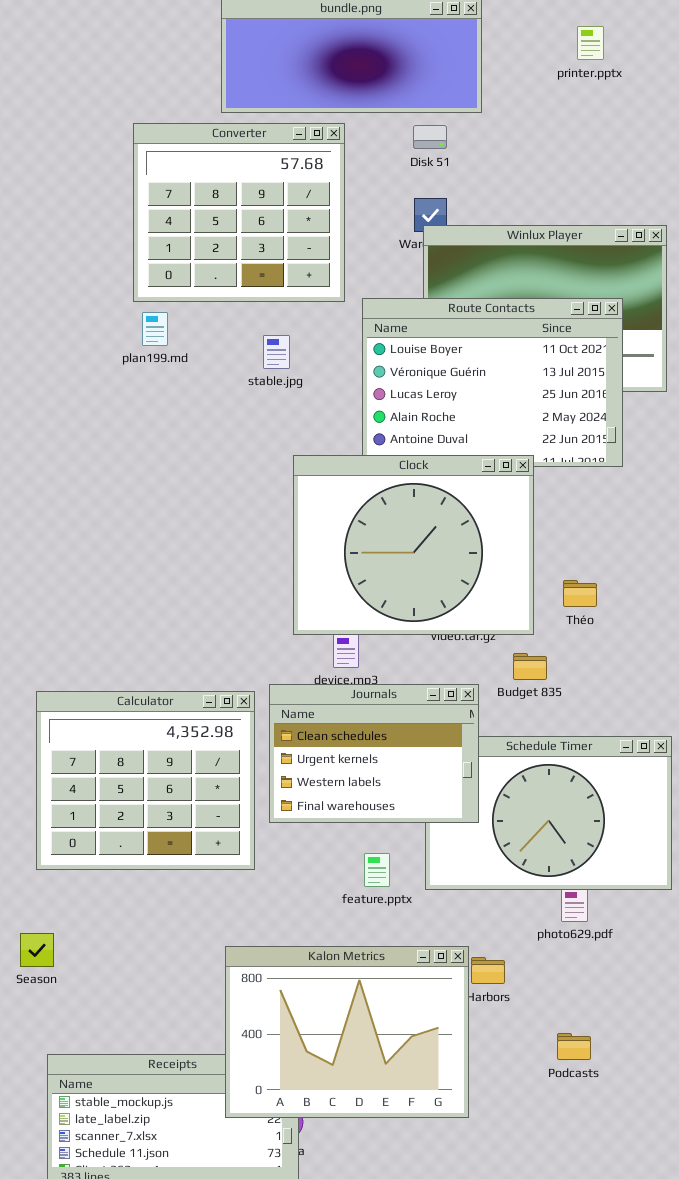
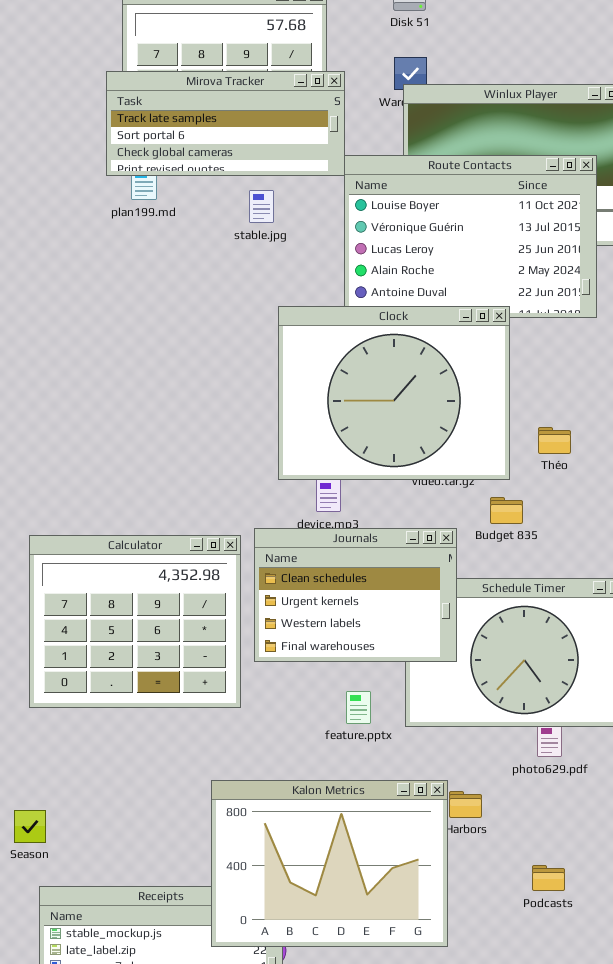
Mirova Tracker: none -> [106,71,345,176], opened
Season: [20,933,54,967] -> [14,810,46,843], moved

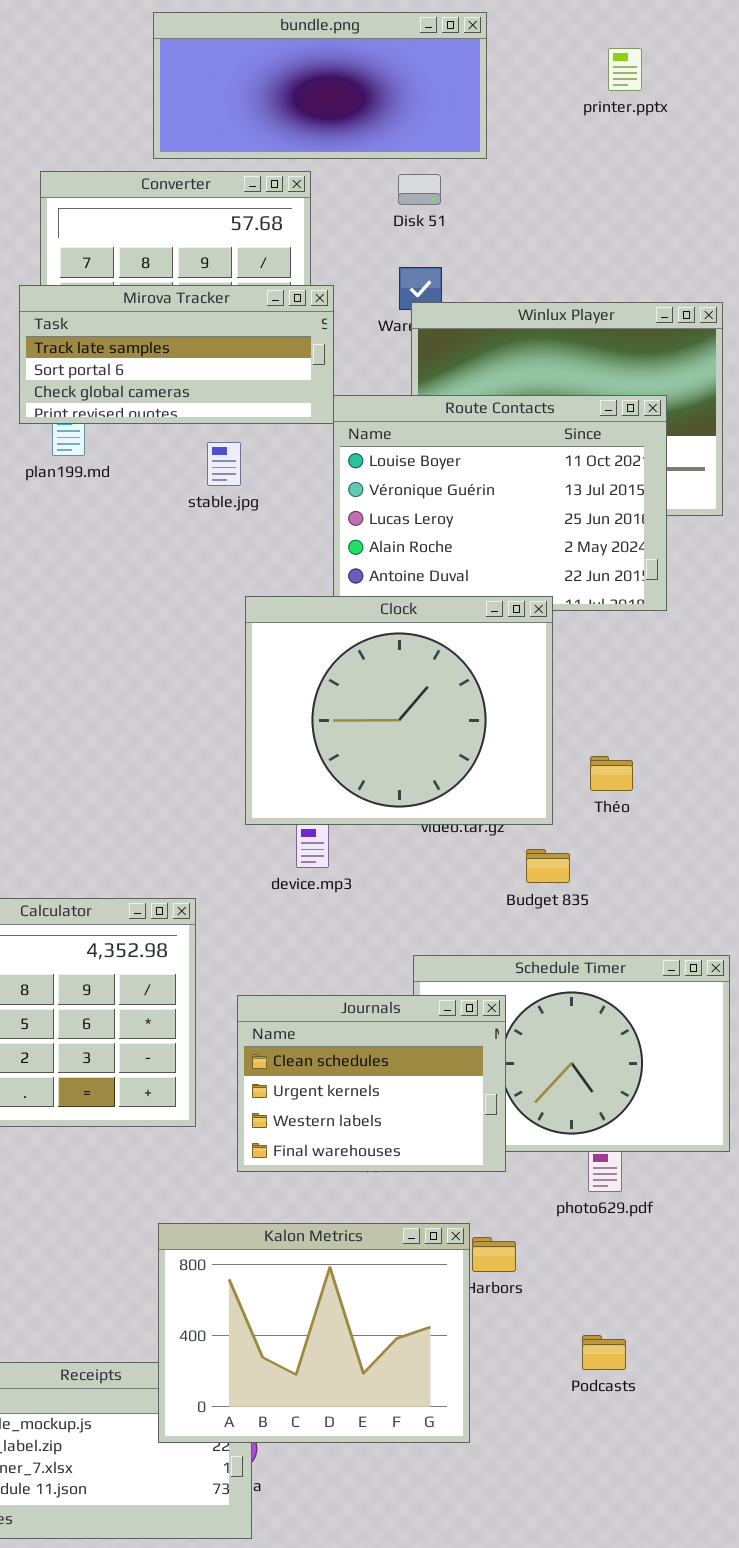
Journals: [254,528,457,662] -> [237,995,506,1172], moved

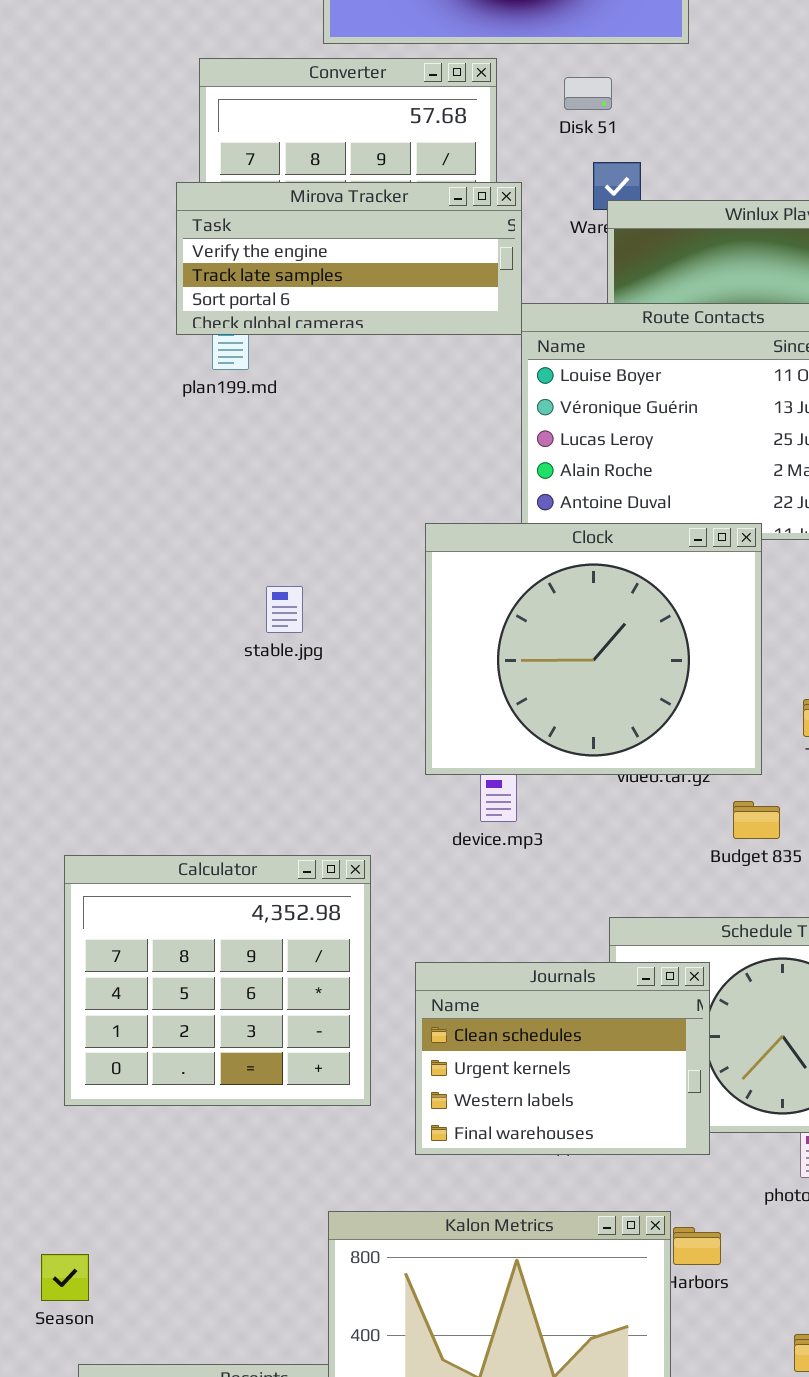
Disk 51: [398,174,441,205] -> [564,77,612,110], moved
Mirova Tracker: [19,285,334,424] -> [176,182,522,335], scrolled up 1 row
stable.jpg: [207,442,241,486] -> [266,586,303,633], moved

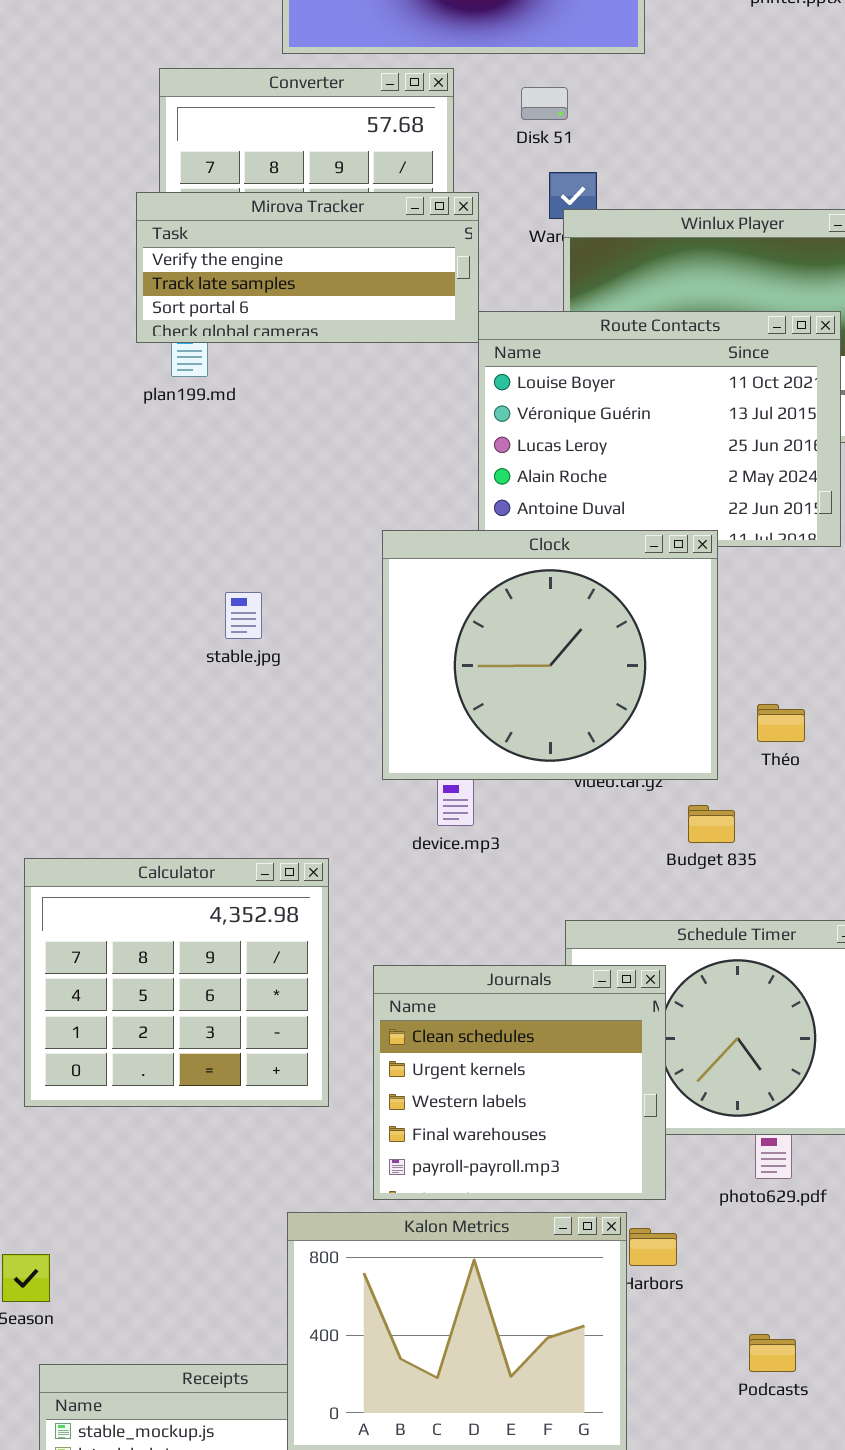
Journals: [415,962,710,1155] -> [373,965,666,1200], resized

